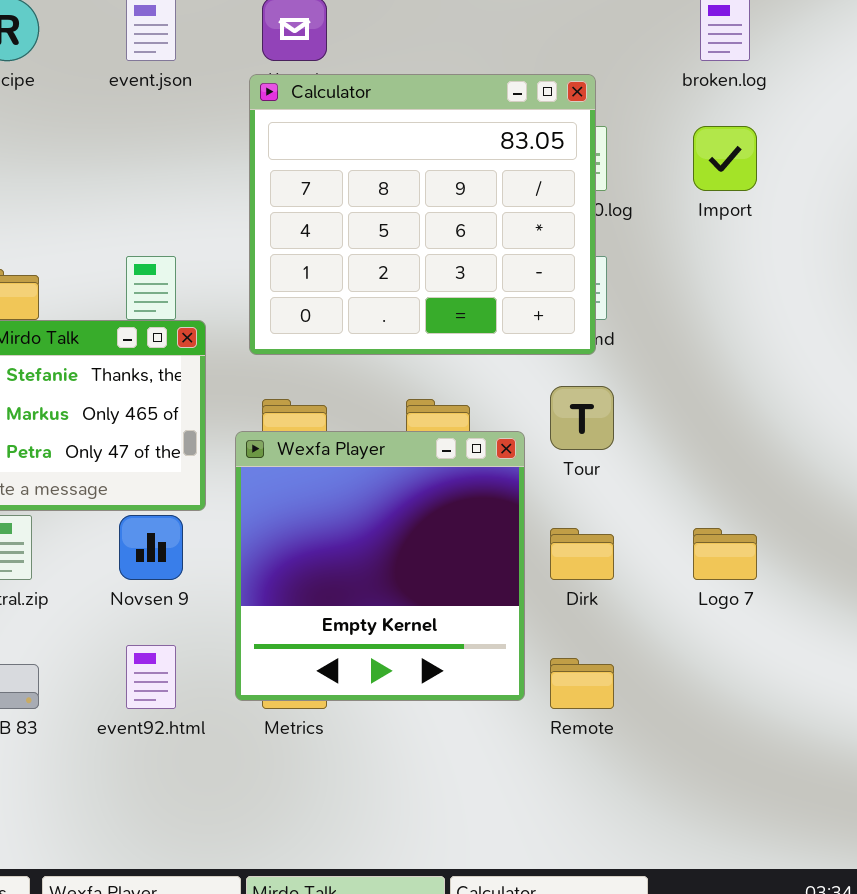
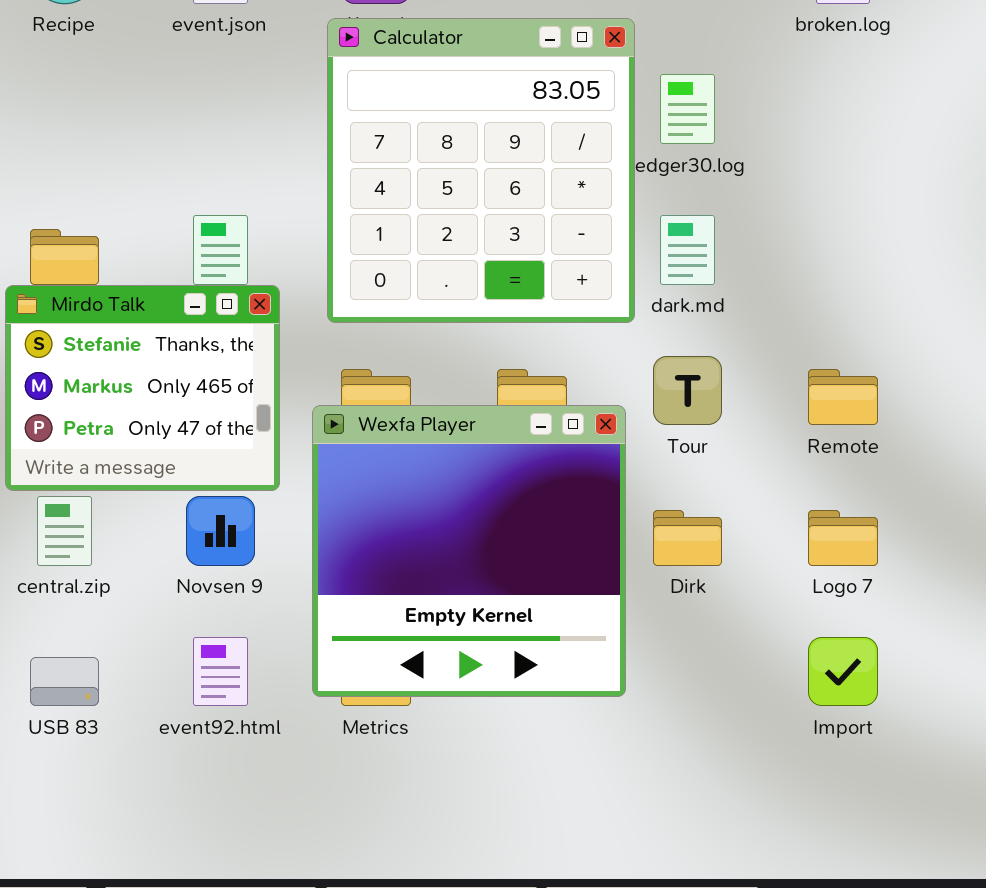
Calculator: [249,74,596,355] -> [327,18,635,323], resized
Import: [693,126,757,191] -> [808,637,878,706], moved
Remote: [550,658,614,709] -> [808,369,878,425], moved

